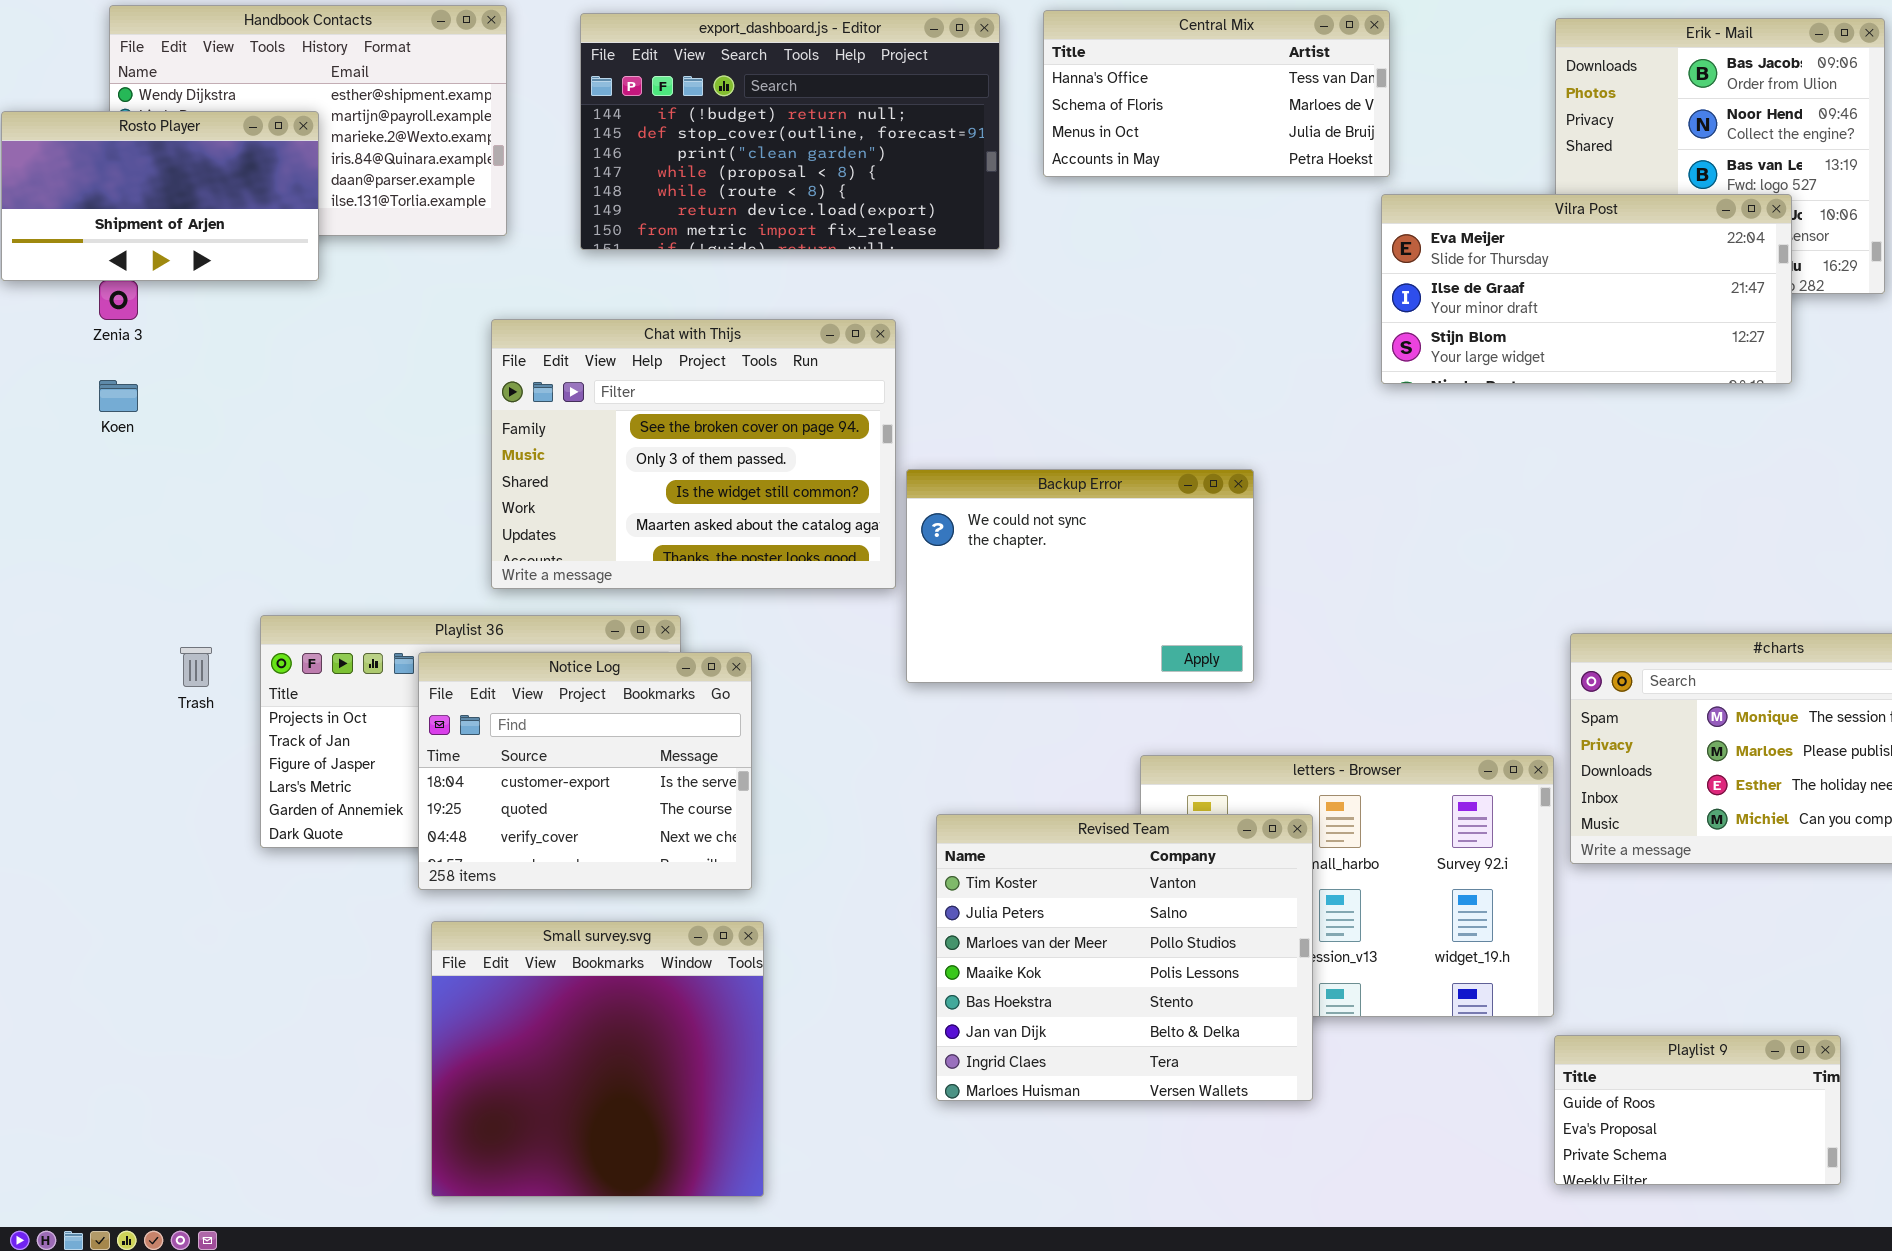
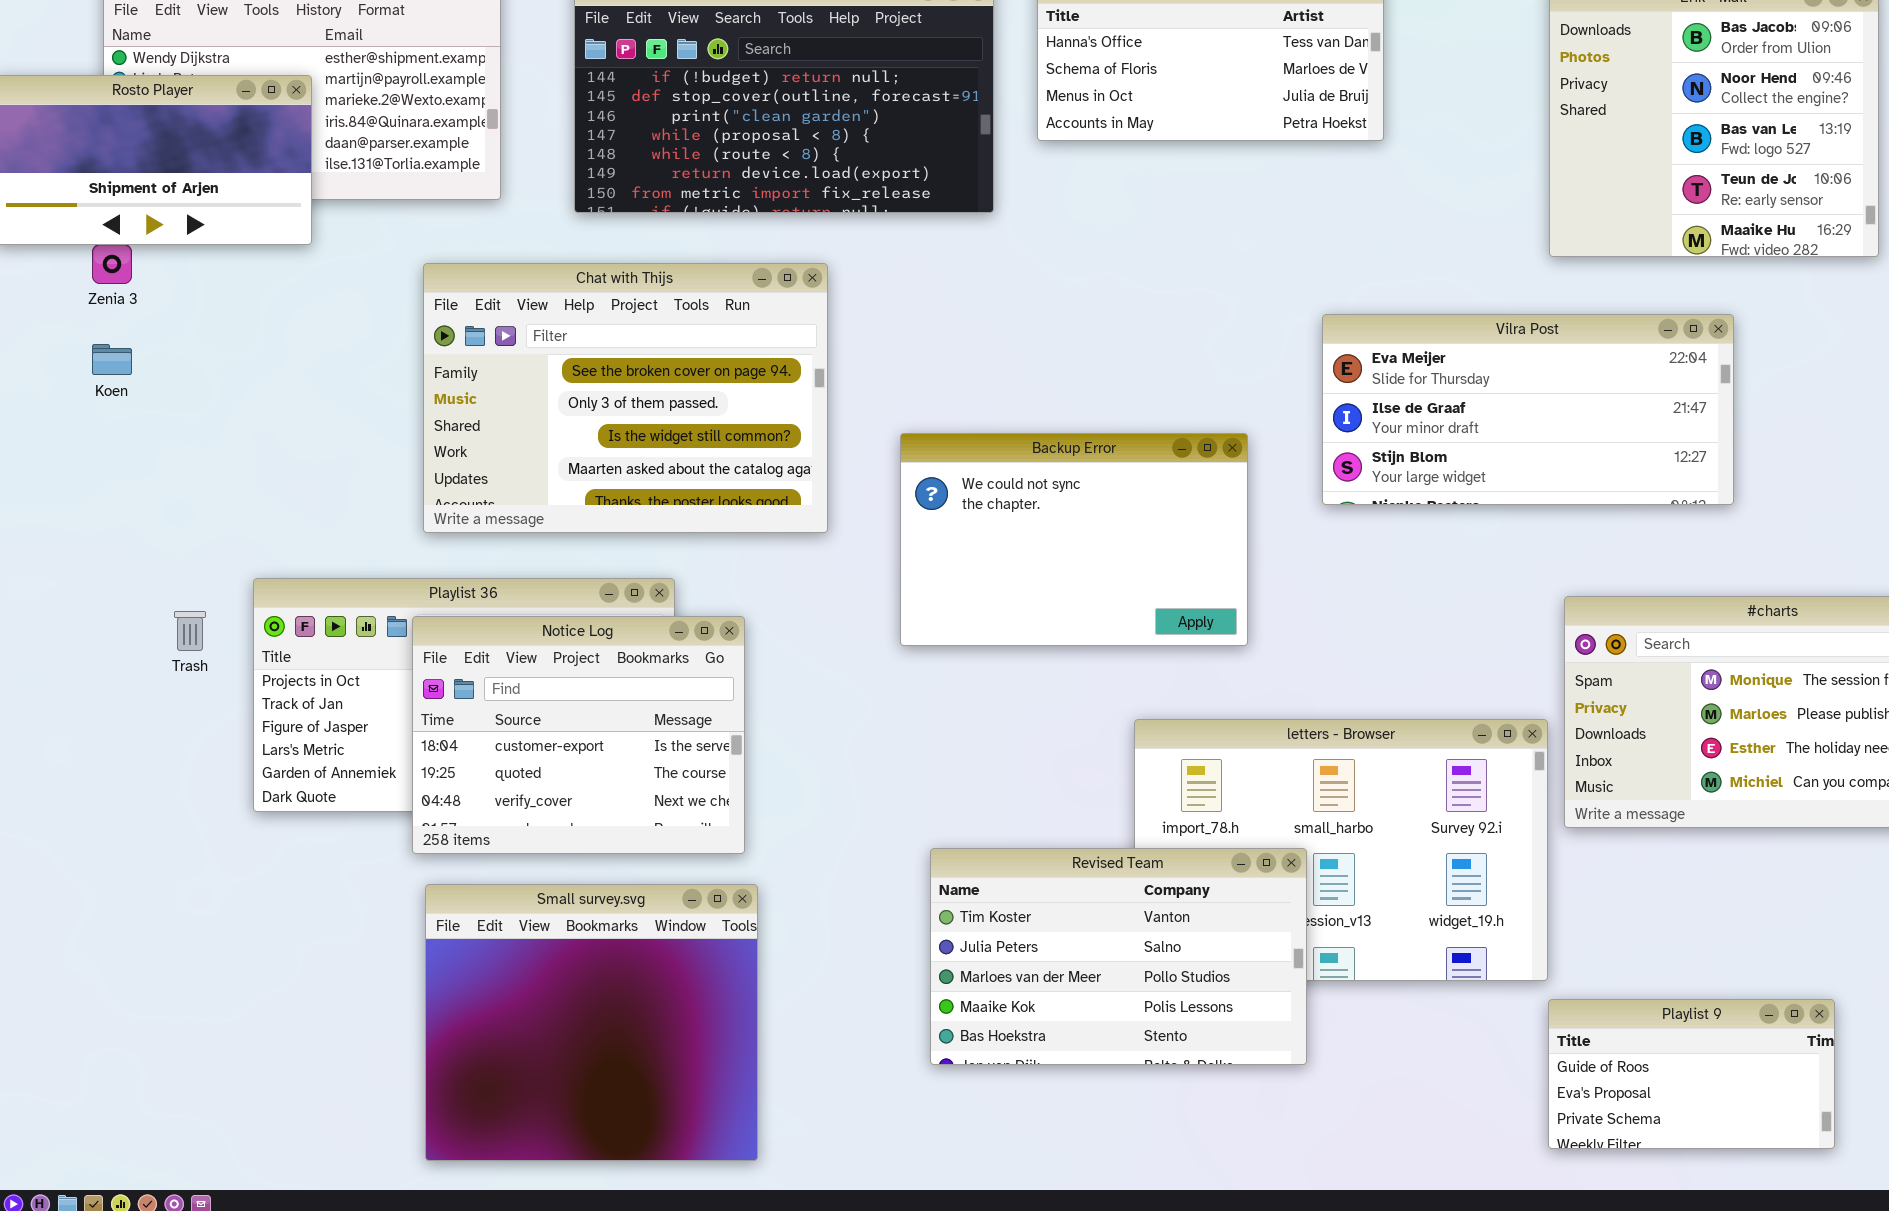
Vilra Post: [1381,194,1792,384] -> [1322,314,1734,505], moved
Chat with Thijs: [491,319,896,589] -> [423,263,828,533], moved
Revised Team: [936,814,1313,1101] -> [930,848,1307,1065], resized

